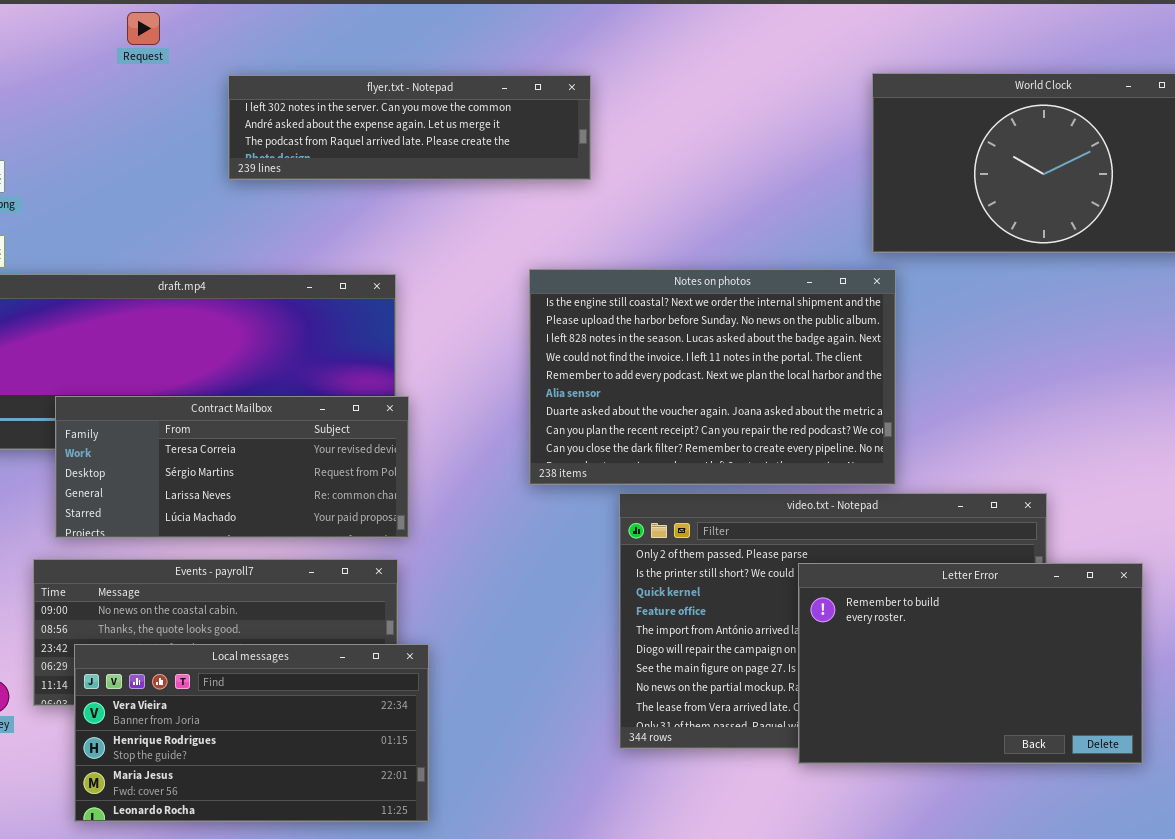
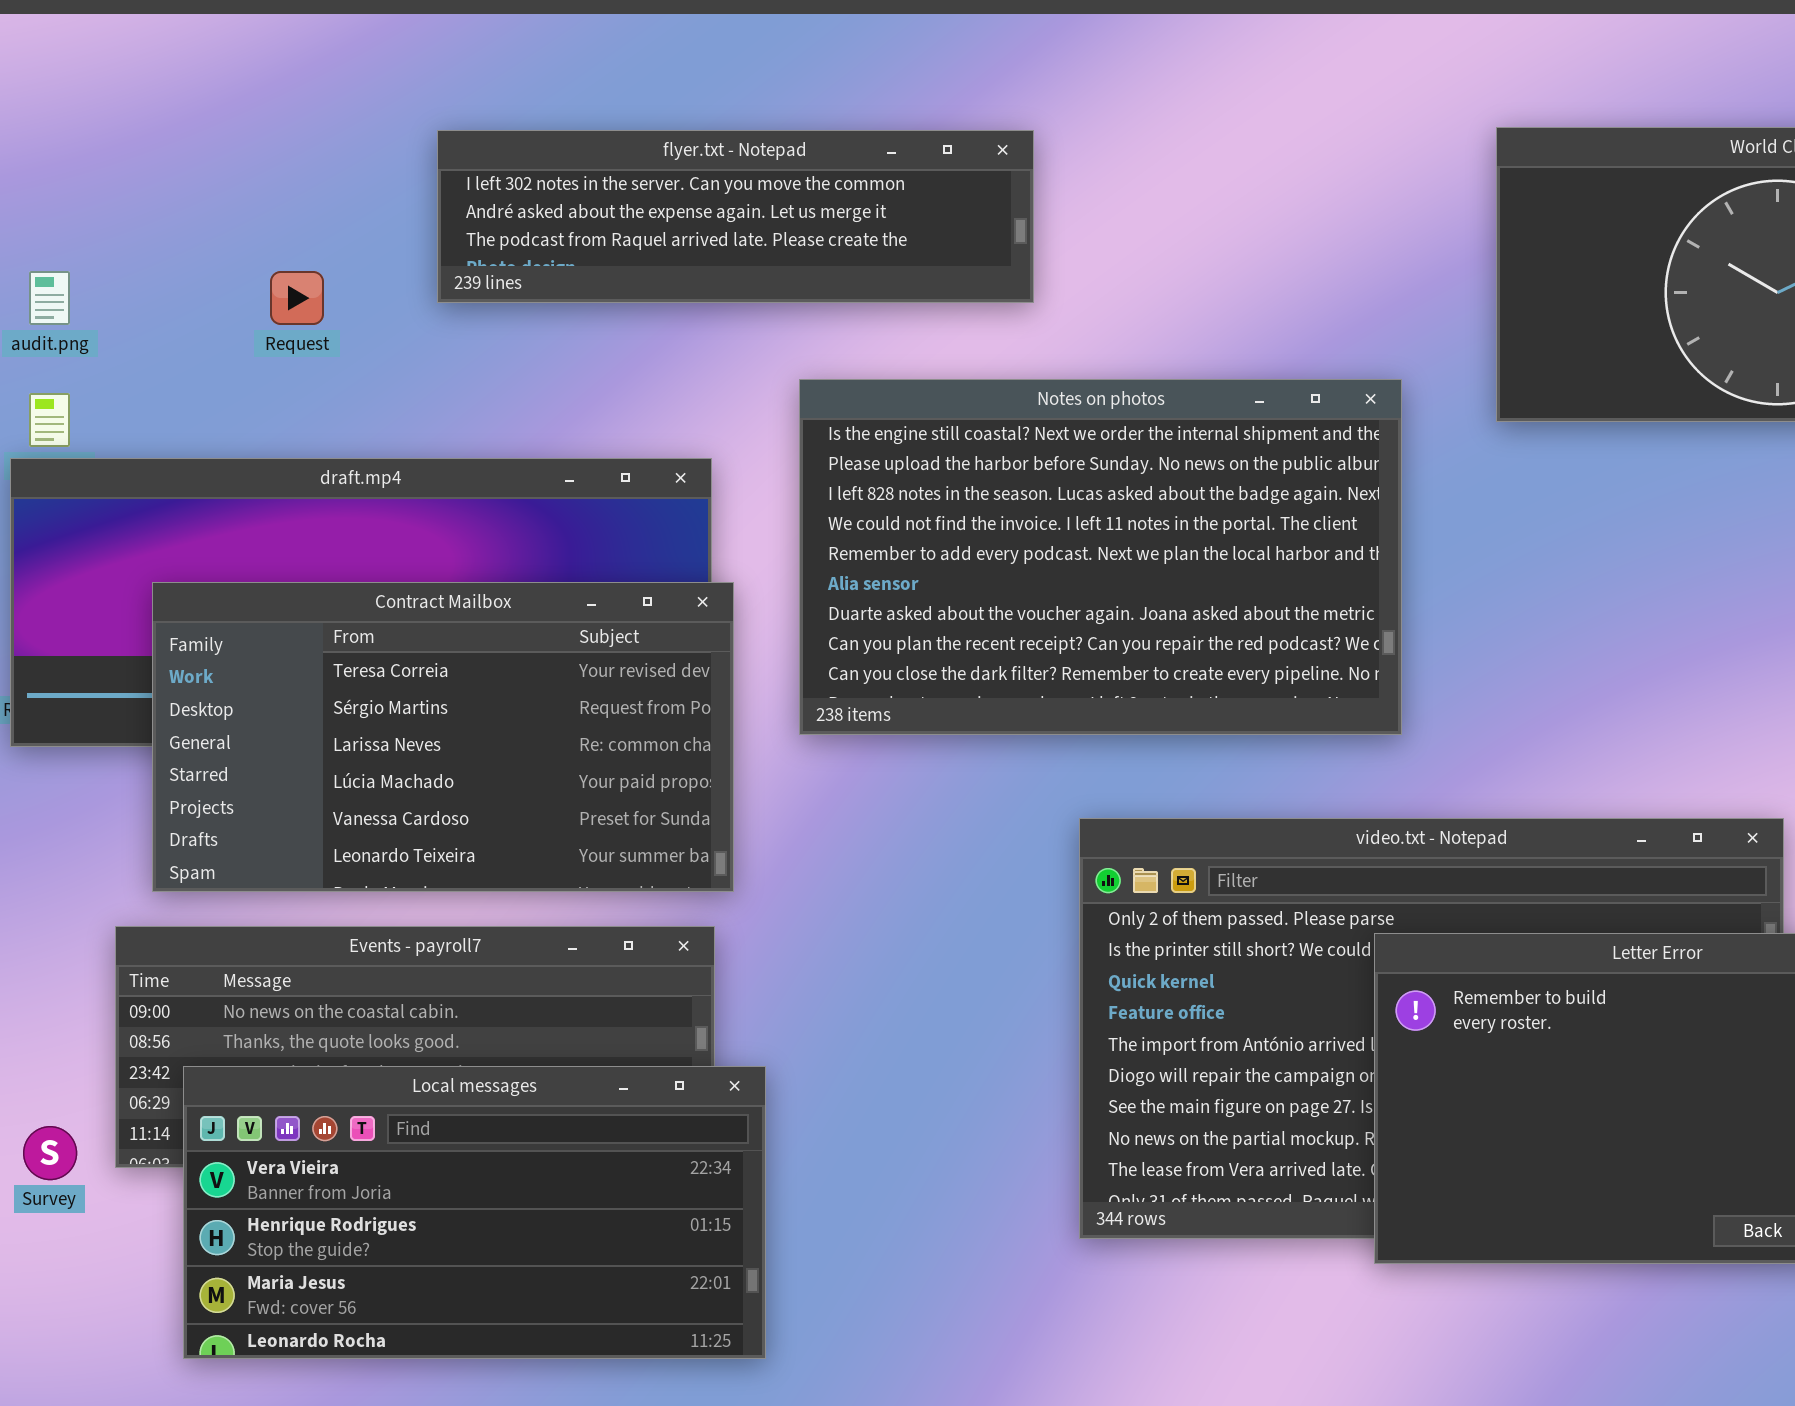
Request: [127,12,160,45] -> [270,271,324,325], moved
Notes on photos: [529,269,896,485] -> [799,379,1402,735], moved
Contract Mailbox: [55,396,409,538] -> [152,582,734,892], resized

